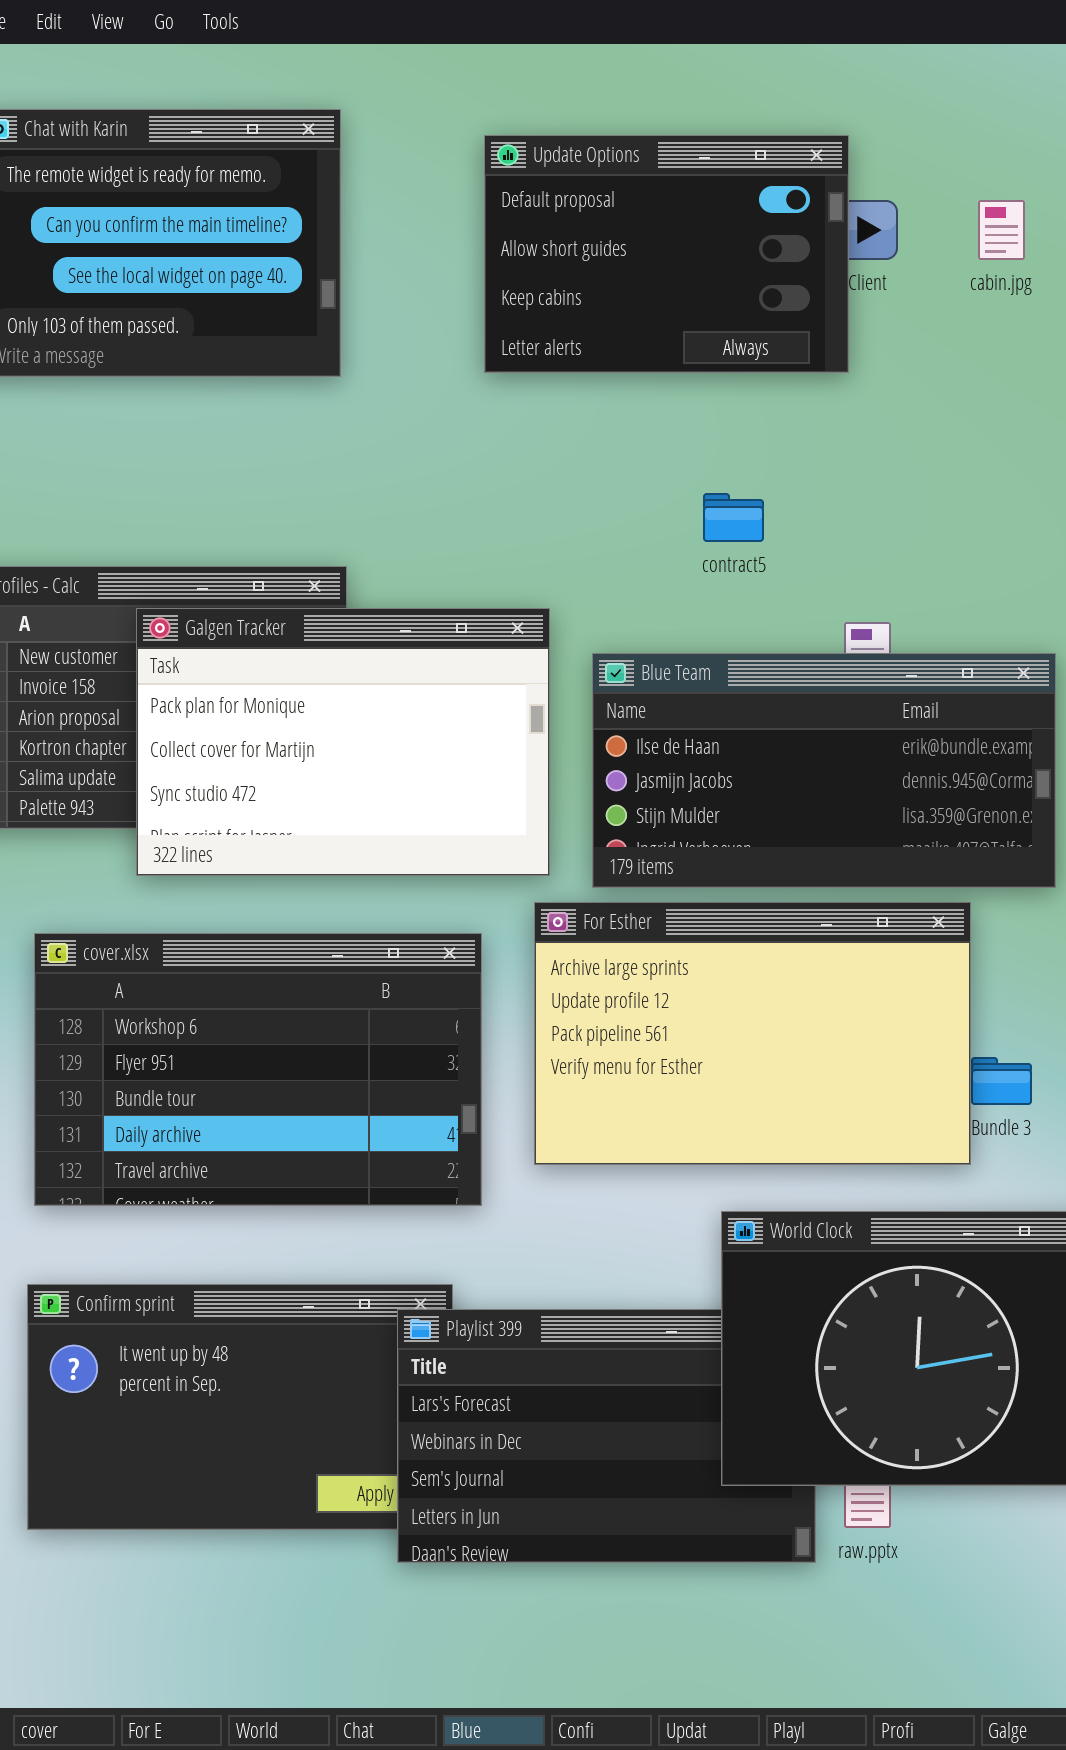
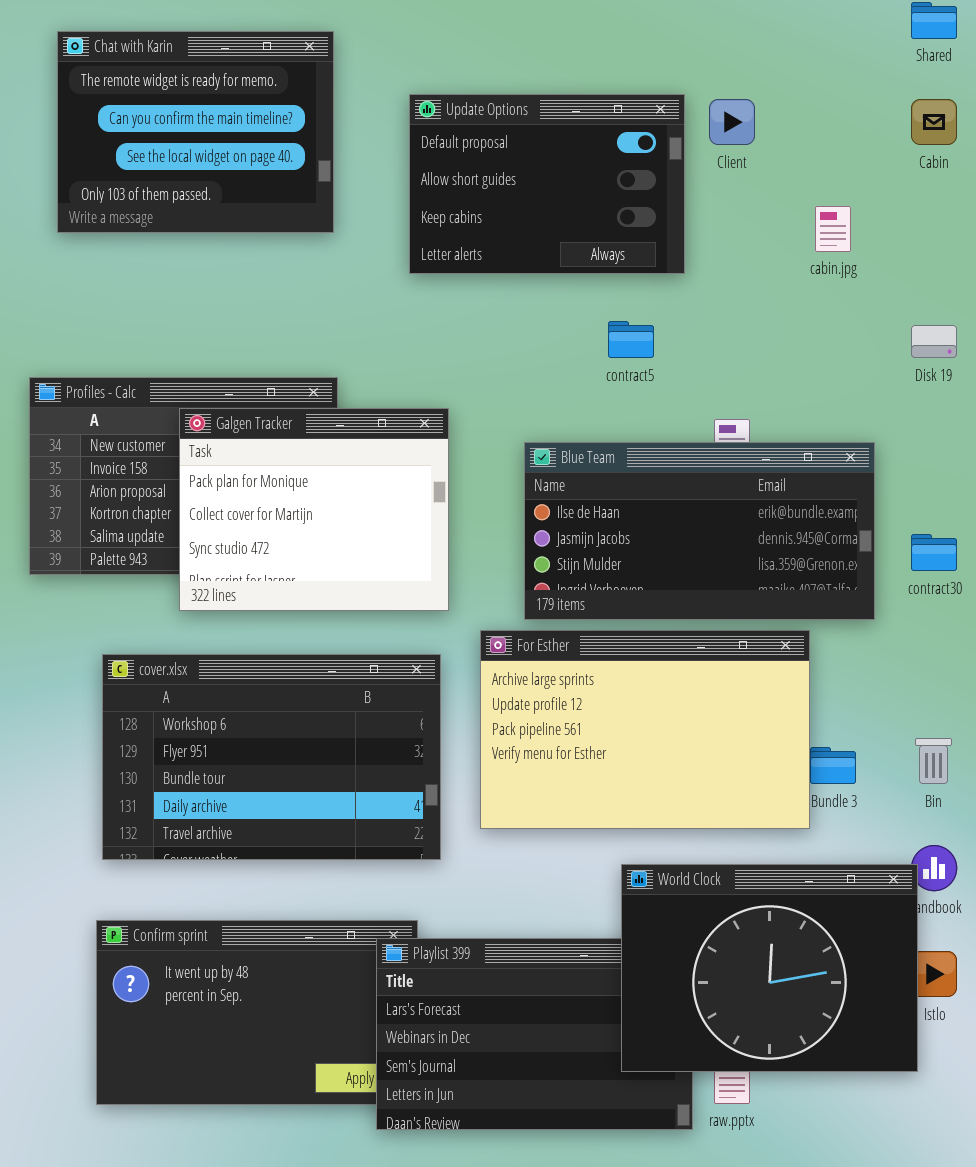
Update Options: [484,135,849,373] -> [409,94,685,274], moved
cabin.jpg: [978,200,1025,260] -> [815,206,851,252], moved
Galgen Tracker: [136,608,550,876] -> [179,408,449,611], resized

